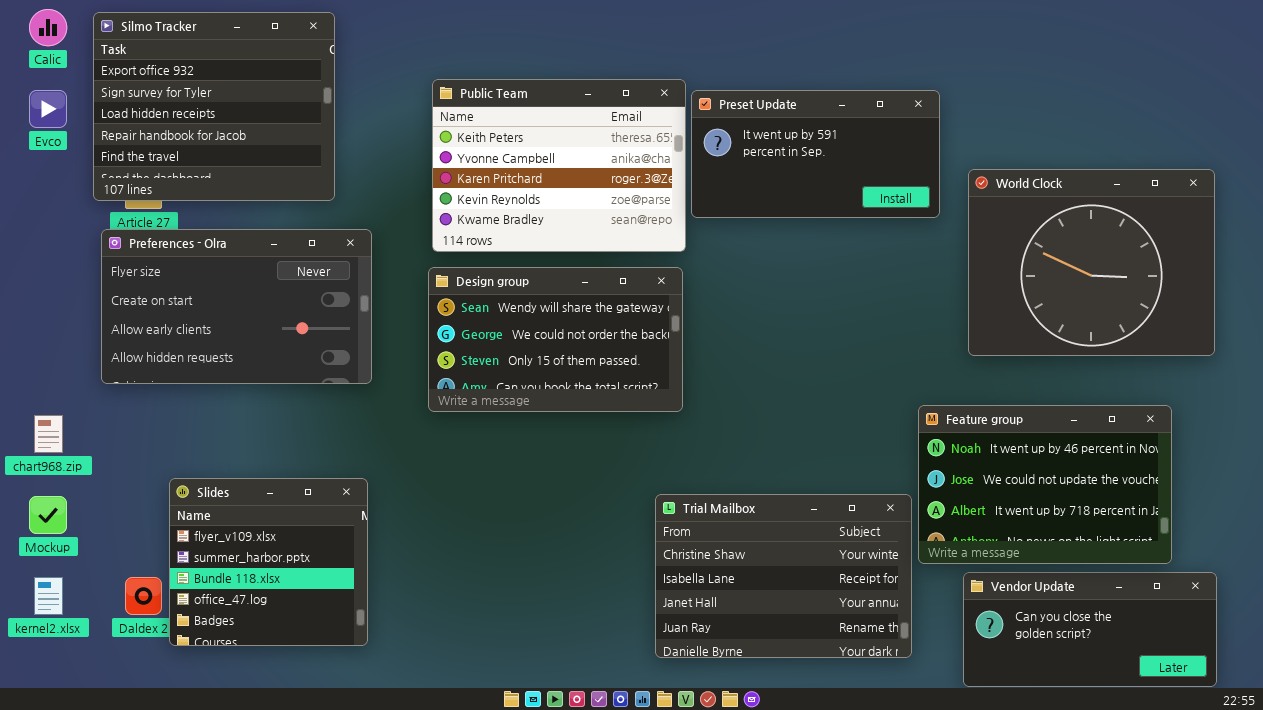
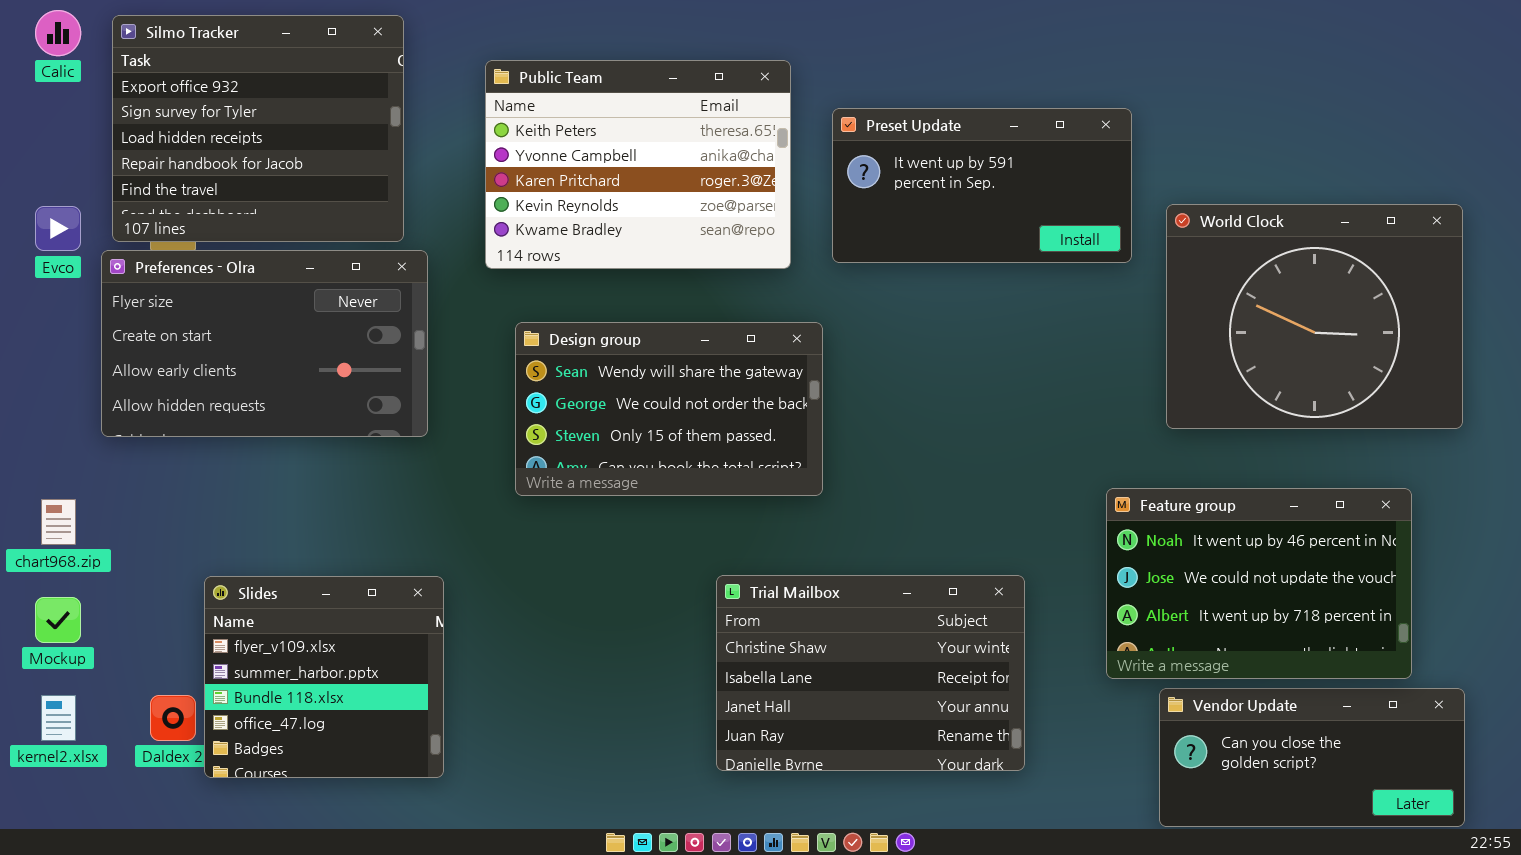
Public Team: [432,79,686,252] -> [485,60,791,269], moved
Evco: [29,90,67,128] -> [35,206,81,251], moved
Preferences - Olra: [101,229,372,384] -> [101,250,428,437], moved
Trial Mailbox: [655,494,912,658] -> [716,575,1025,771], moved

